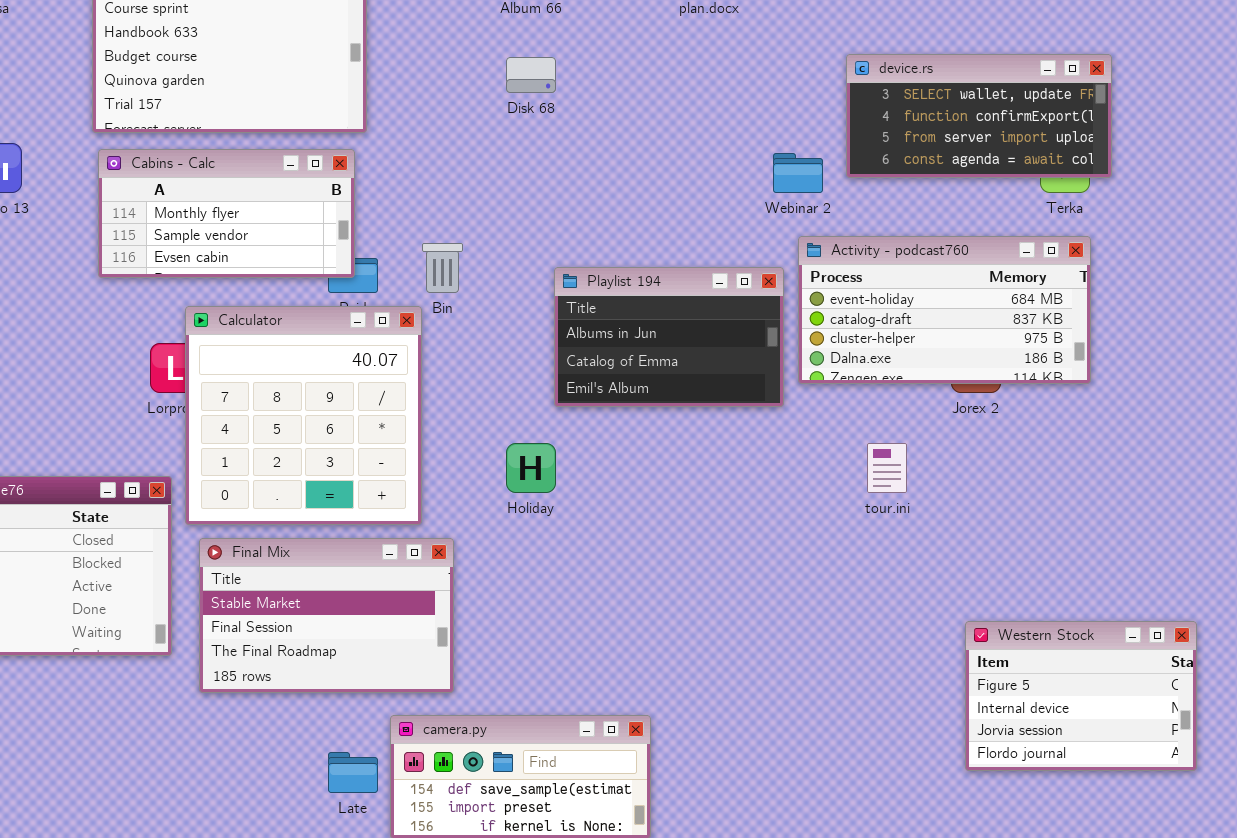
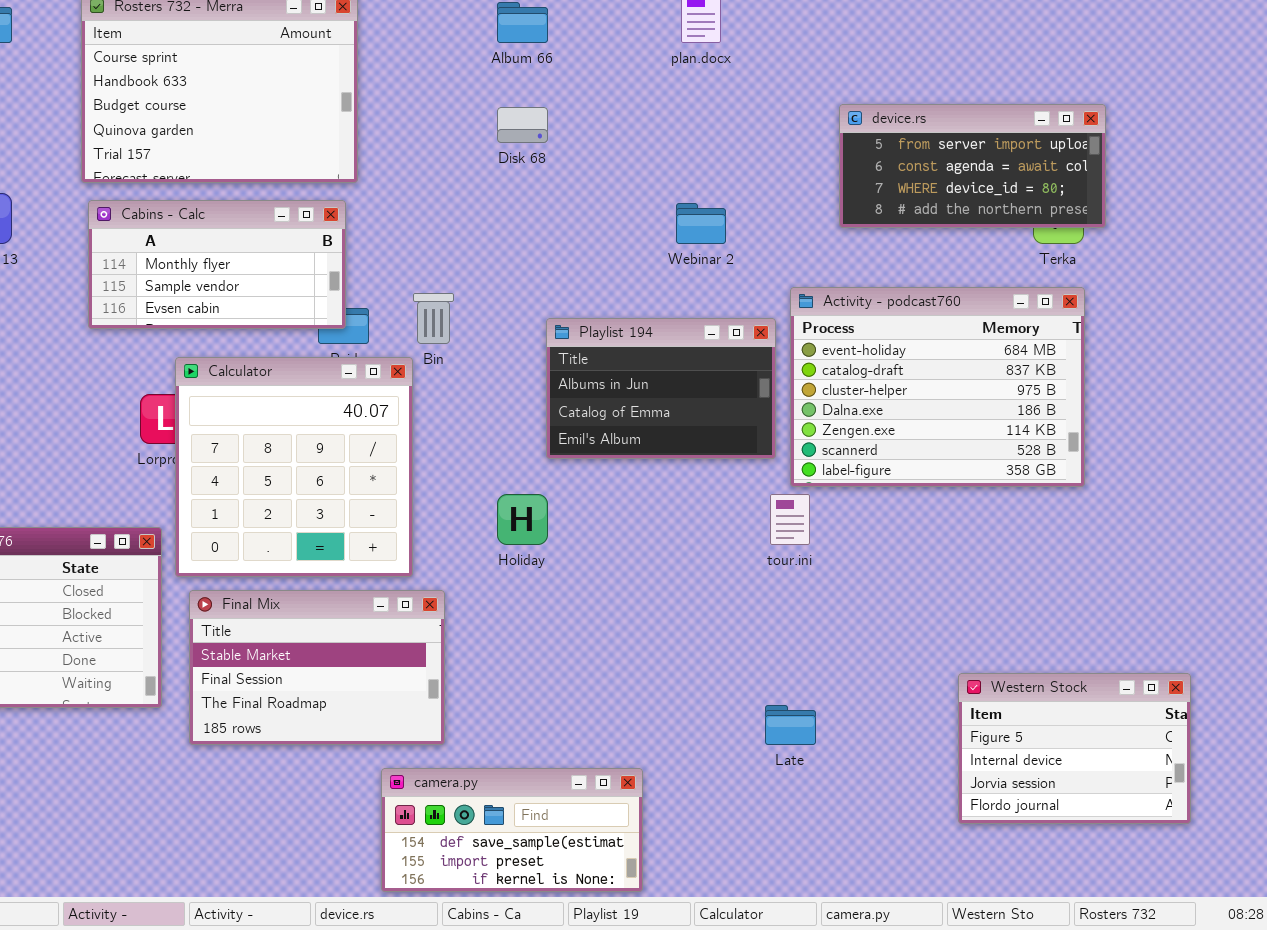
device.rs: [846,54,1112,178] -> [839,104,1106,228], scrolled down 2 rows
Webinar 2: [773,153,823,193] -> [676,203,726,244], moved
Activity - podcast760: [798,236,1091,384] -> [790,287,1085,487], resized
tour.ini: [867,443,907,493] -> [770,494,810,545], moved
Late: [328,752,378,793] -> [765,705,816,745], moved

